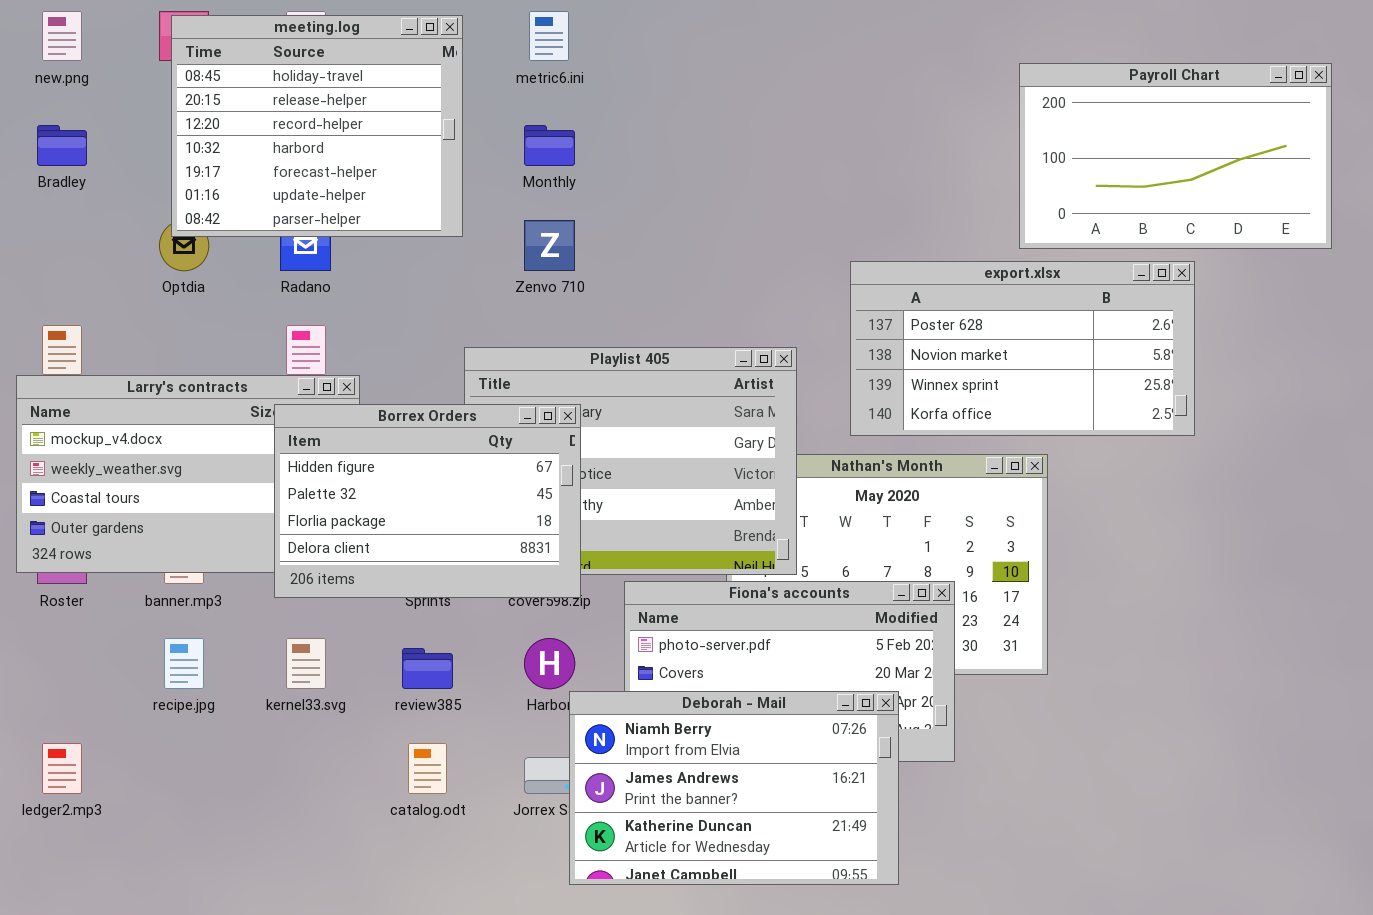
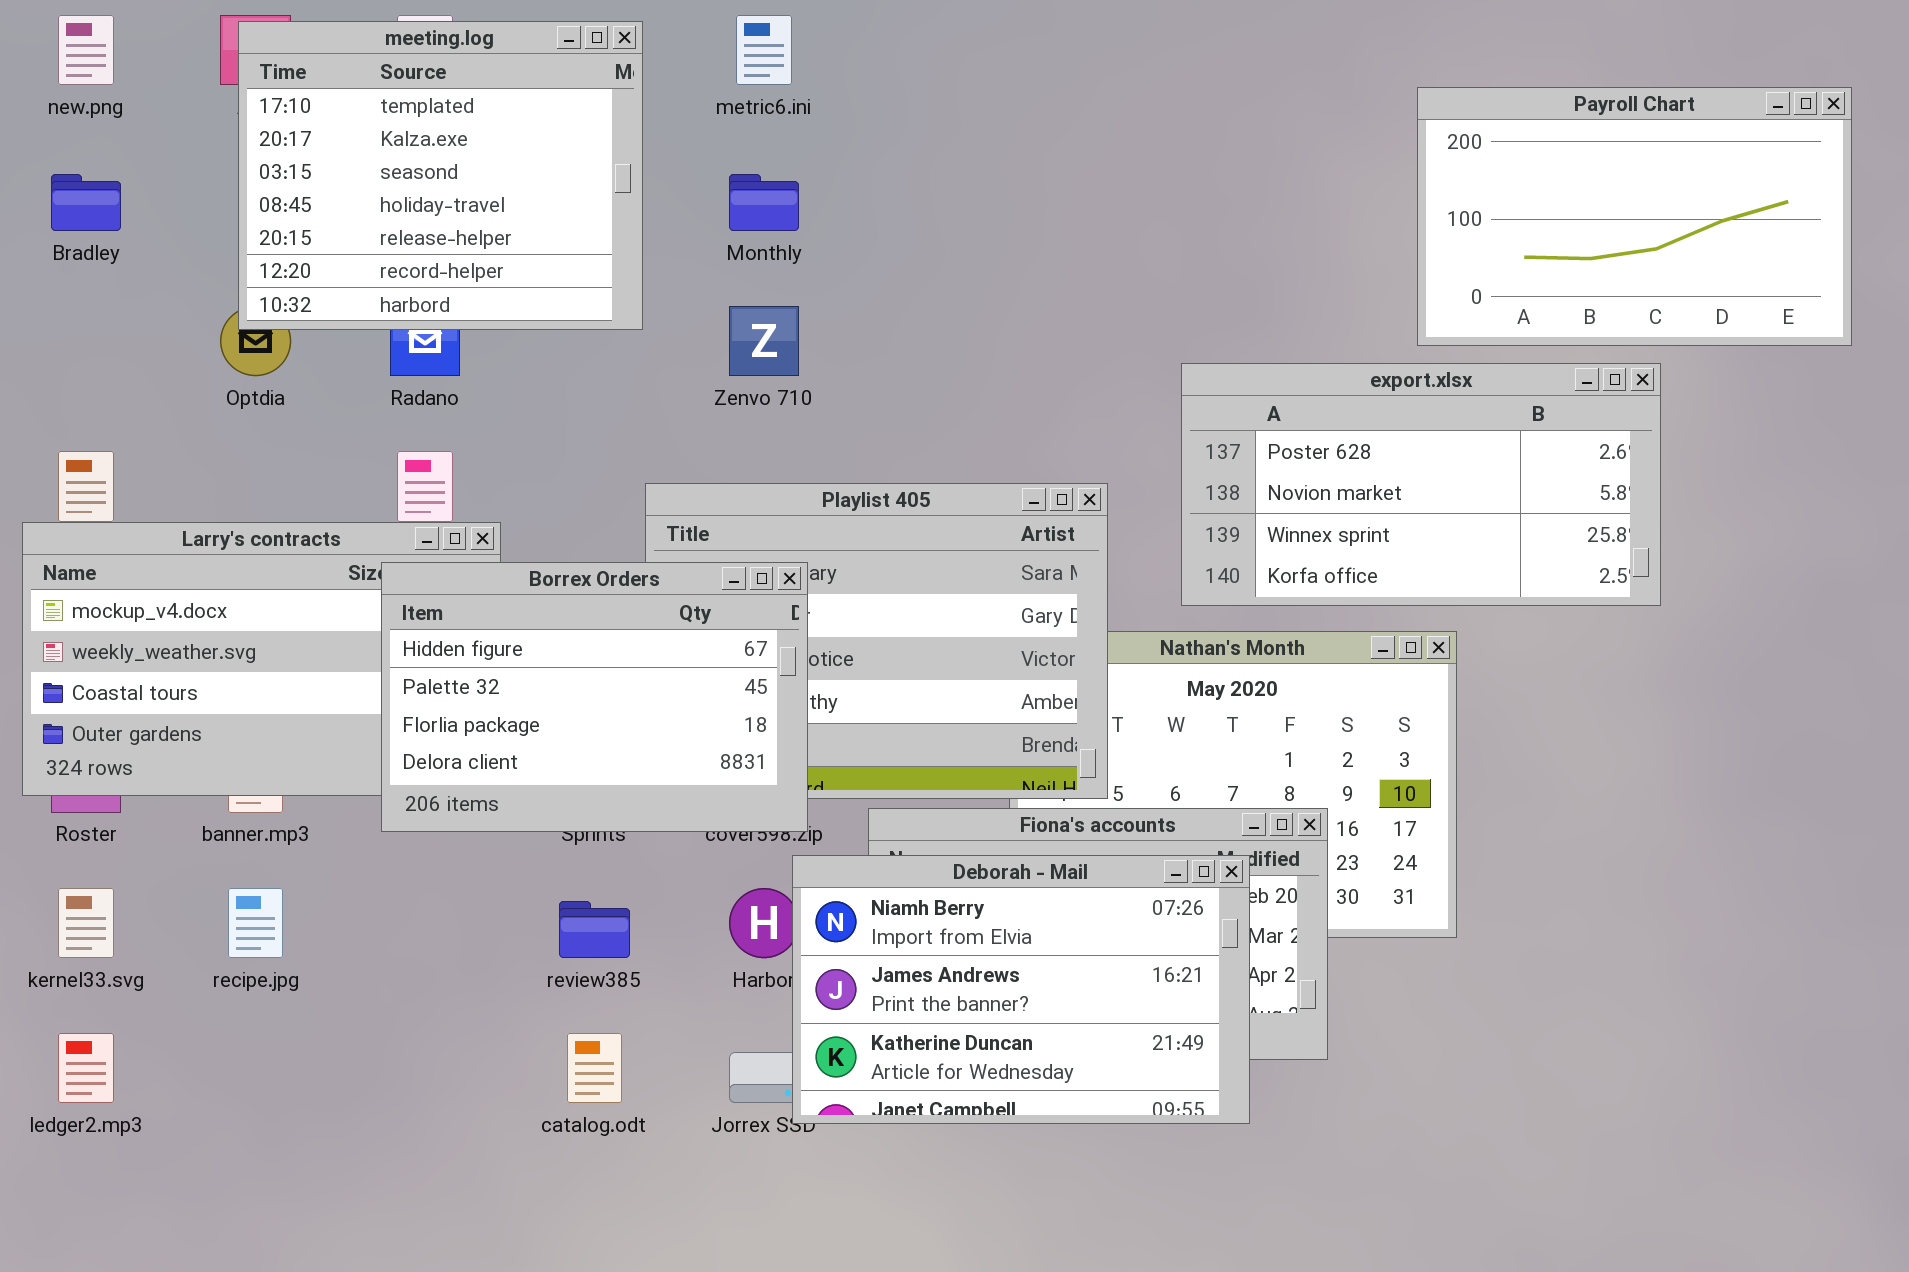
meeting.log: [171,15,463,237] -> [238,21,643,330], scrolled up 3 rows
kernel33.svg: [286,638,326,689] -> [58,888,114,958], moved
Deborah - Mail: [569,691,899,885] -> [792,855,1250,1124], moved

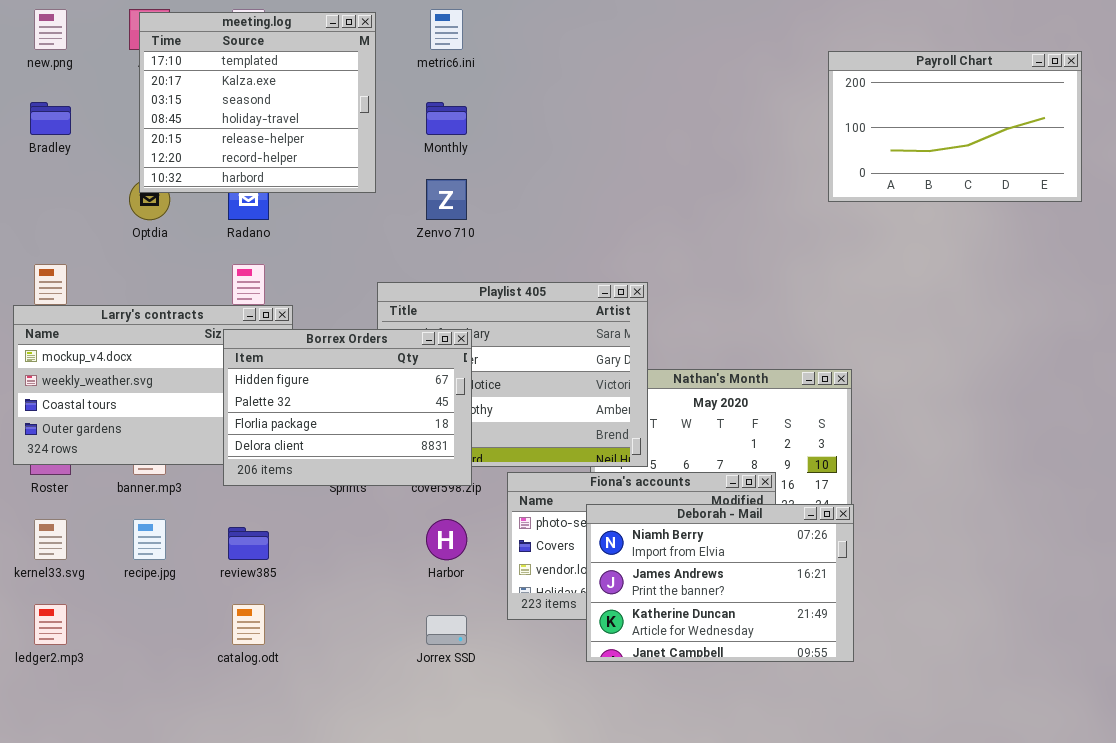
export.xlsx: [1181,363,1661,606] -> none, closed
Deborah - Mail: [792,855,1250,1124] -> [586,504,854,662], moved
review385: [559,901,630,958] -> [228,527,269,560], moved
catalog.odt: [567,1033,622,1103] -> [232,604,265,645], moved

